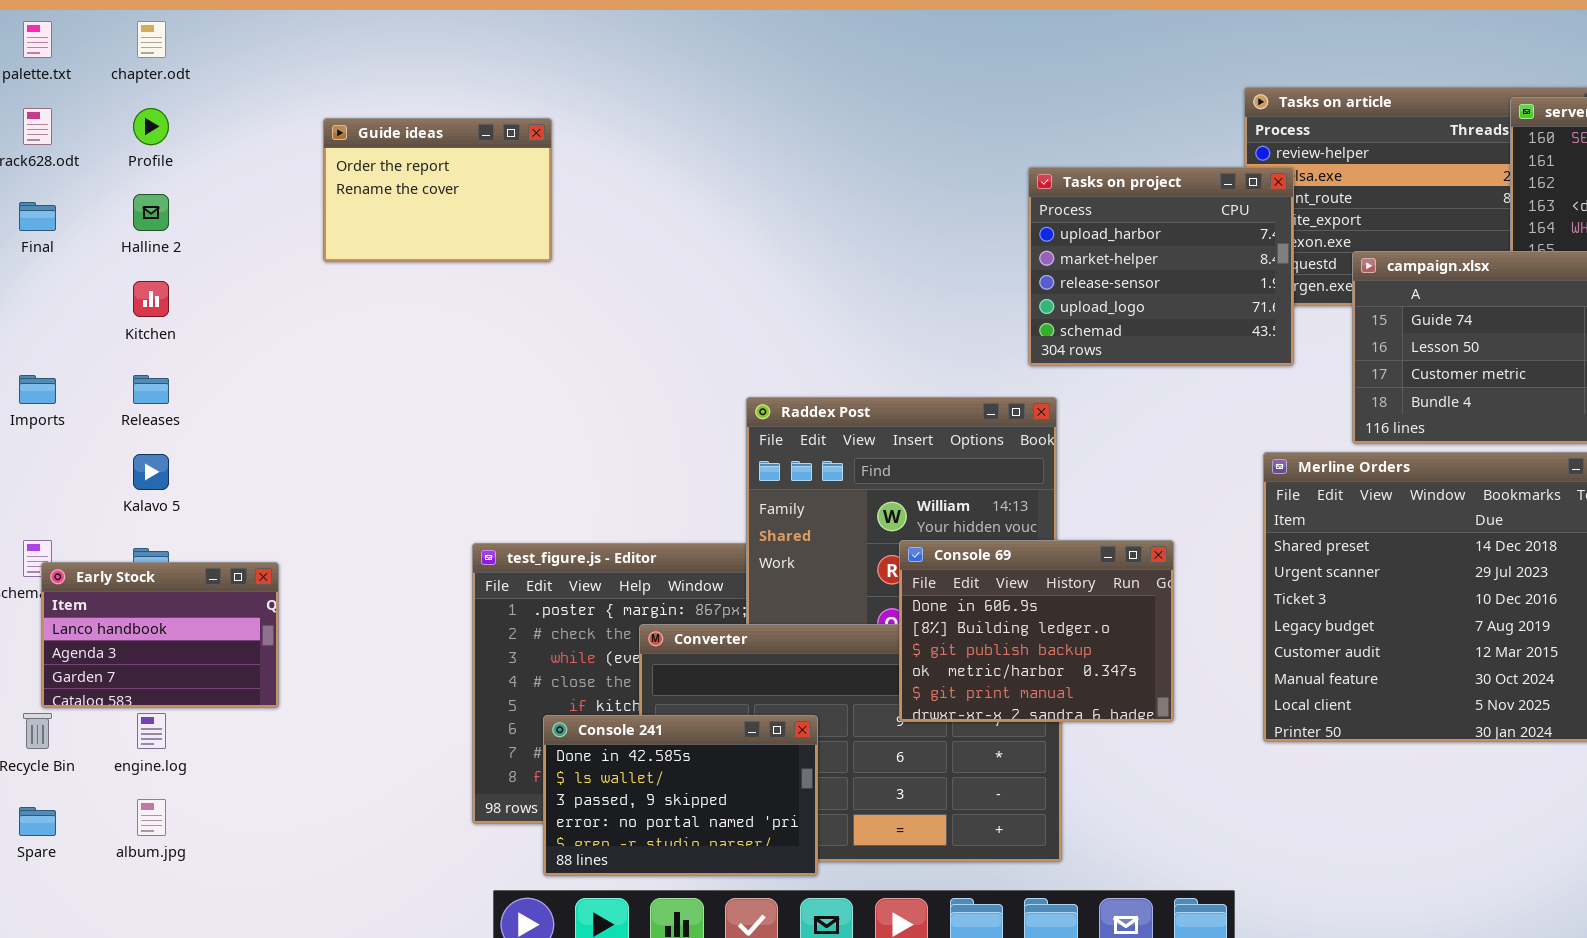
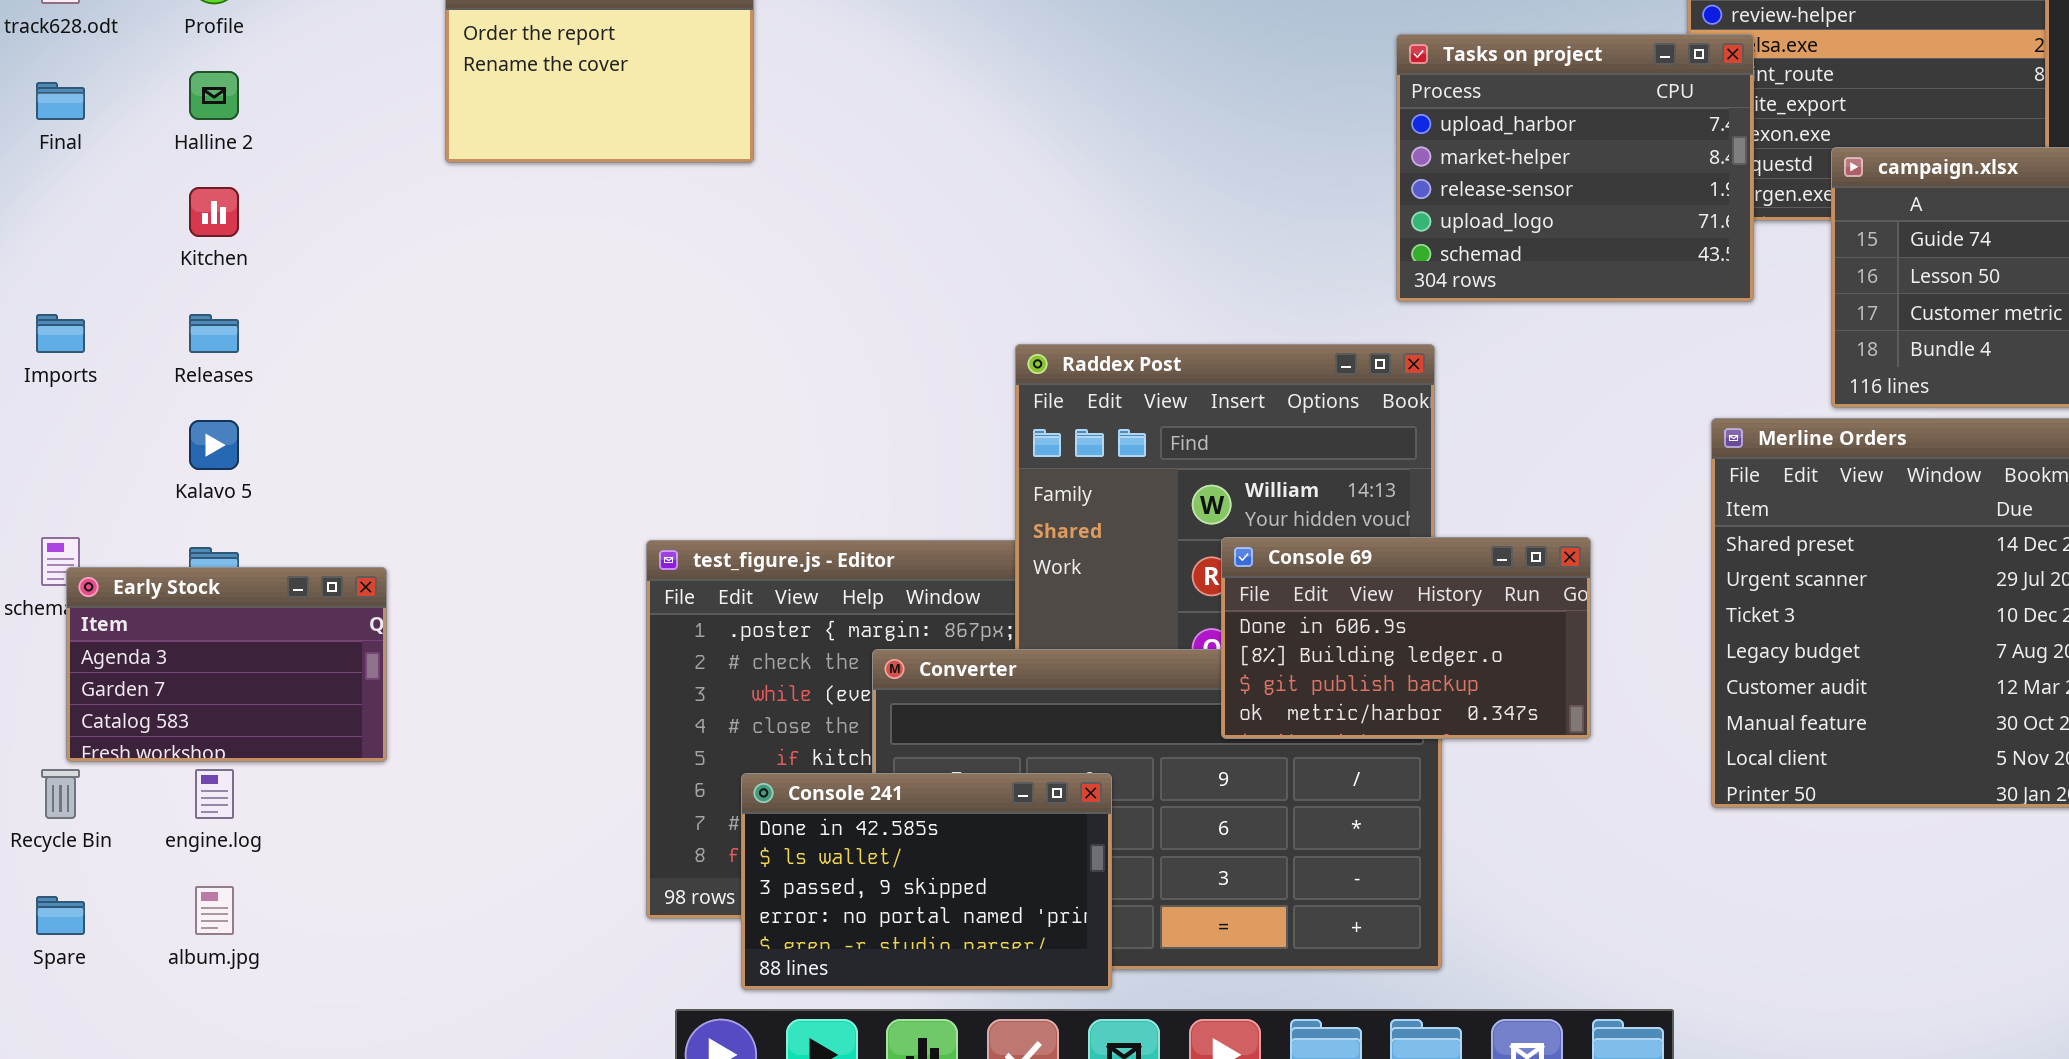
Console 69: [899,540,1174,722] -> [1221,537,1591,739], resized
Early Stock: [41,562,279,708] -> [66,567,387,762], scrolled down 1 row

